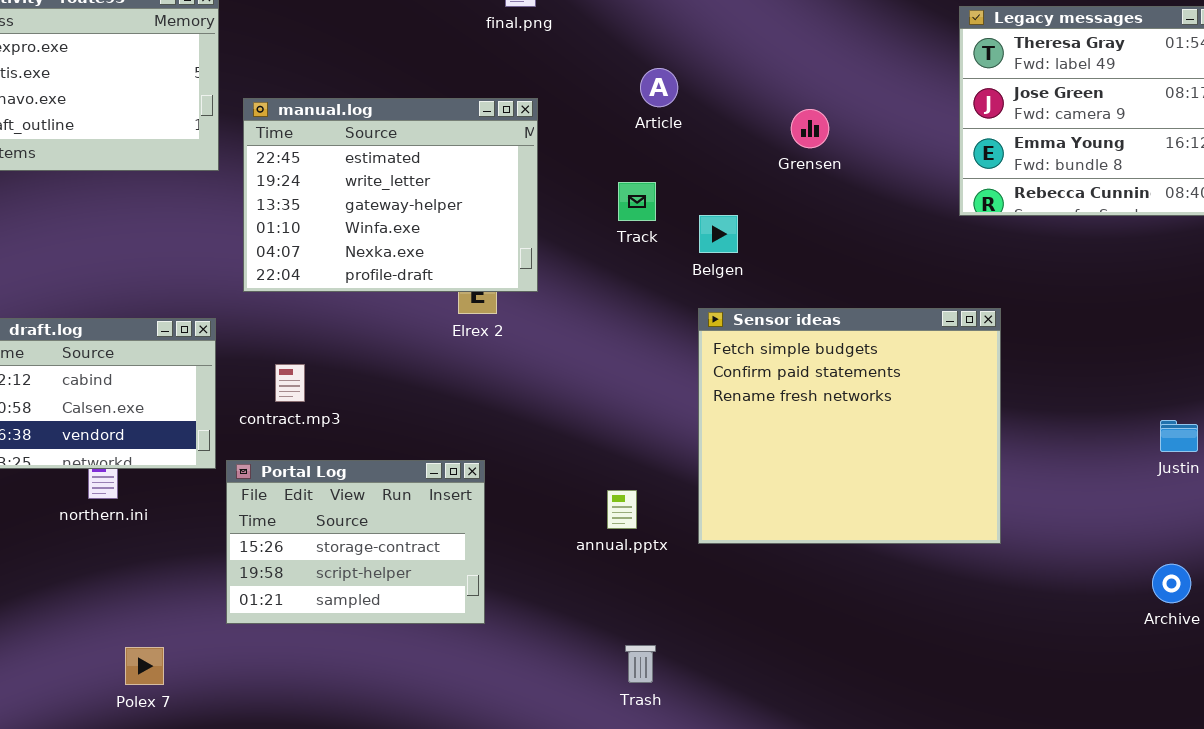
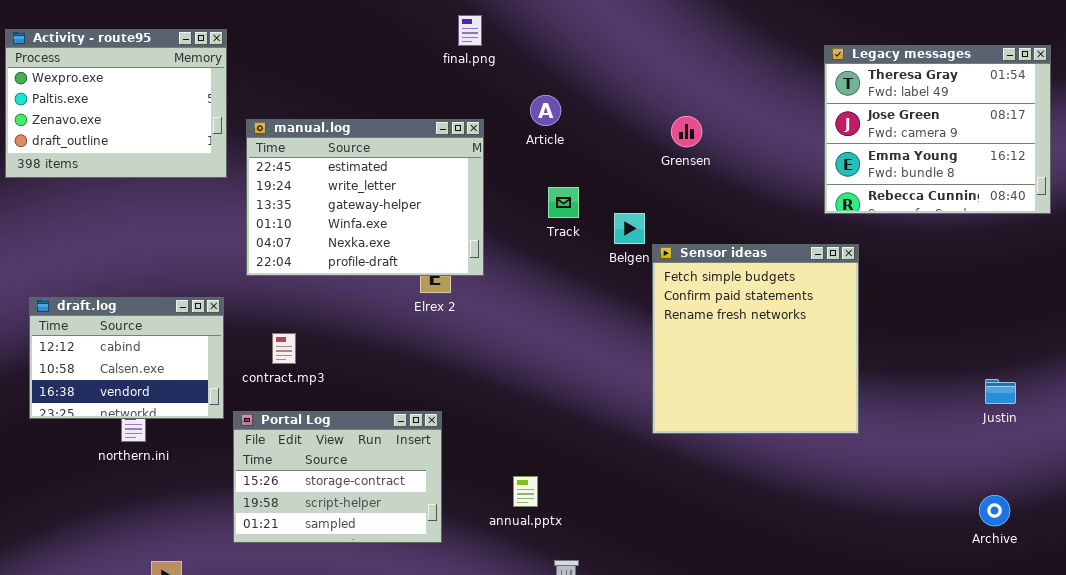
Article: [640,68,678,107] -> [530,95,561,126], moved
Grensen: [791,109,829,148] -> [671,116,702,147], moved
Sensor ideas: [698,308,1001,544] -> [652,244,859,434], moved, resized
annual.pptx: [607,490,637,529] -> [513,476,538,507], moved

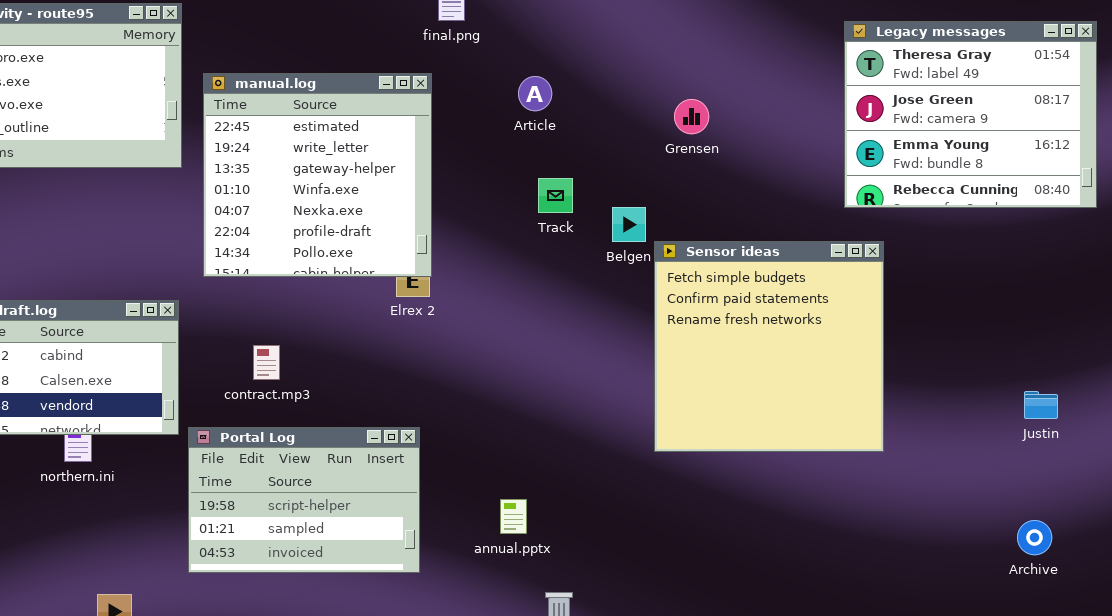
manual.log: [246,119,484,276] -> [203,73,432,277], resized
contract.mp3: [272,333,296,364] -> [253,345,280,380], moved
Portal Log: [233,411,442,543] -> [188,427,420,573], scrolled down 1 row

